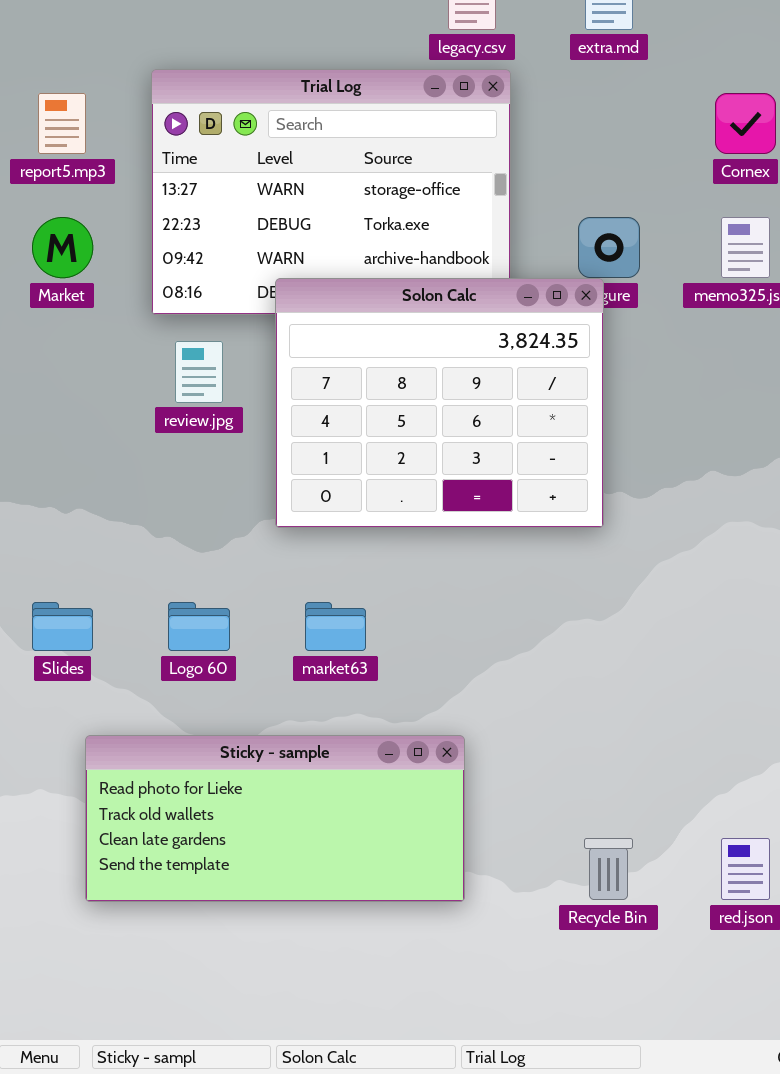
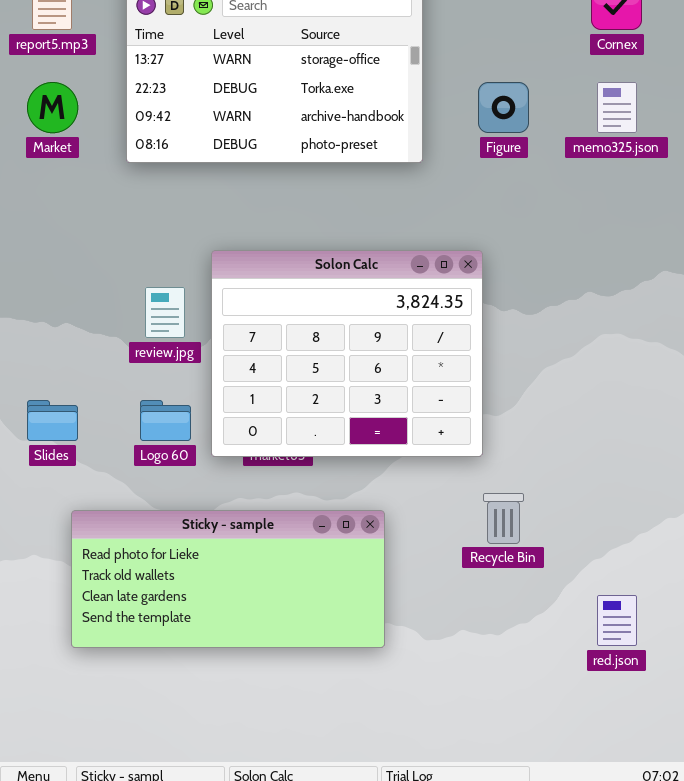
Solon Calc: [275,278,604,528] -> [211,250,483,457], moved
review.jpg: [175,341,223,403] -> [145,287,185,338], moved
Recycle Bin: [584,838,633,900] -> [483,493,524,544], moved

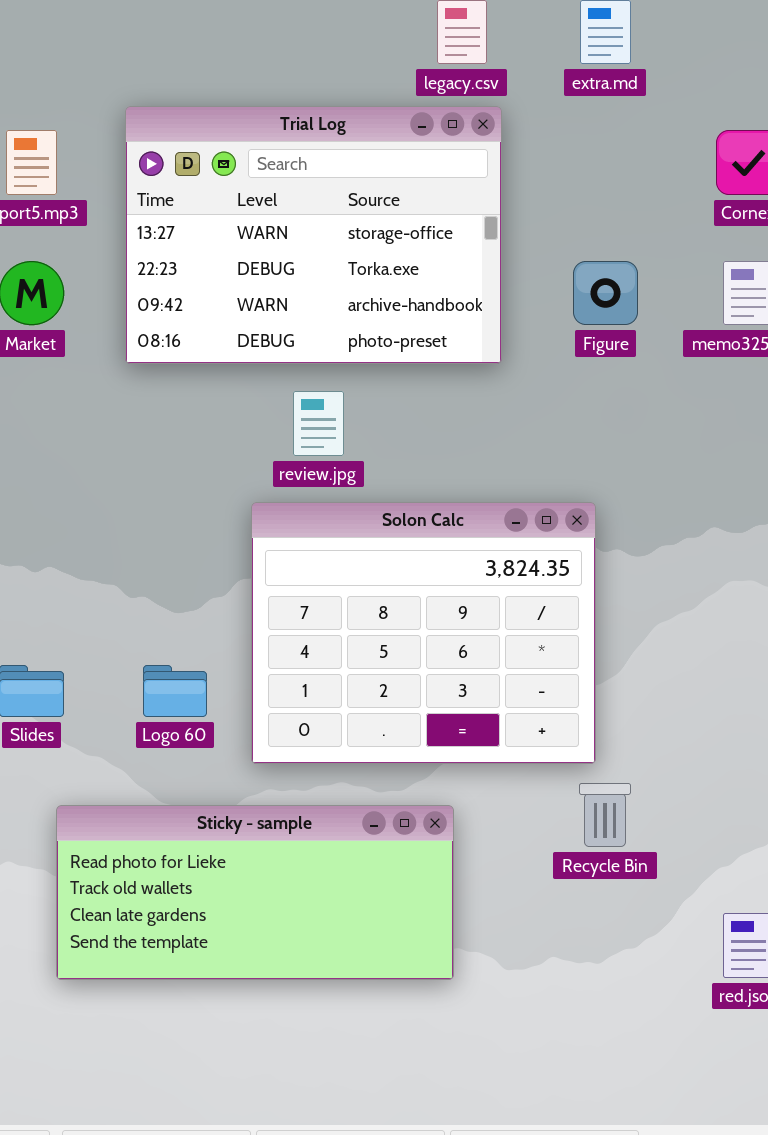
Solon Calc: [211,250,483,457] -> [251,502,596,764], moved
review.jpg: [145,287,185,338] -> [293,391,344,456], moved

